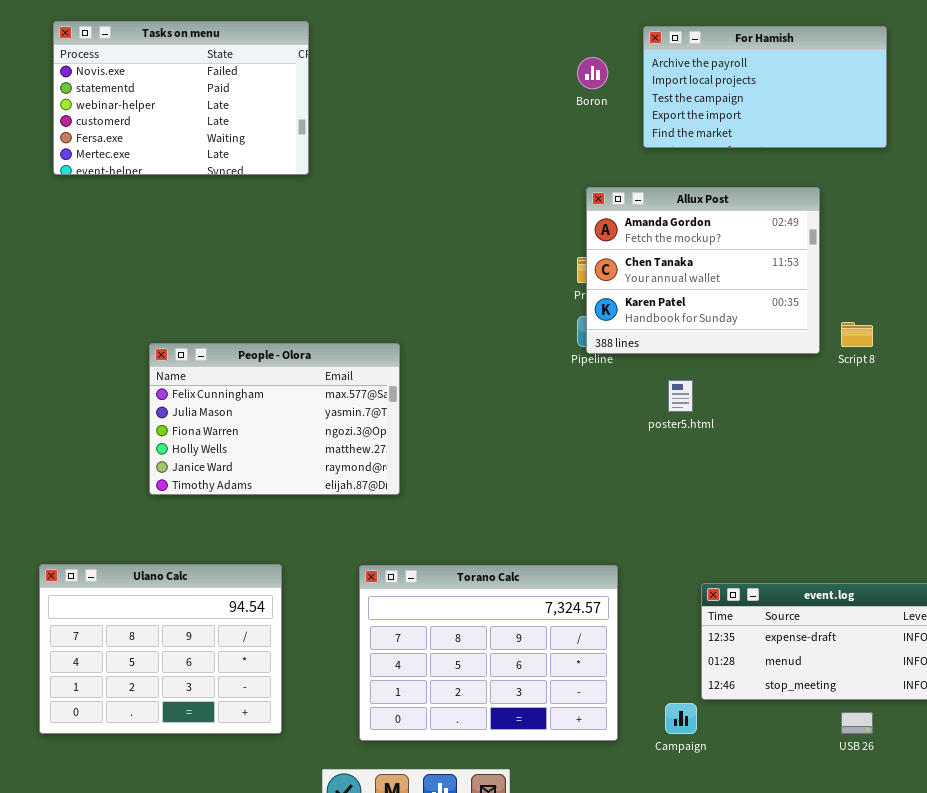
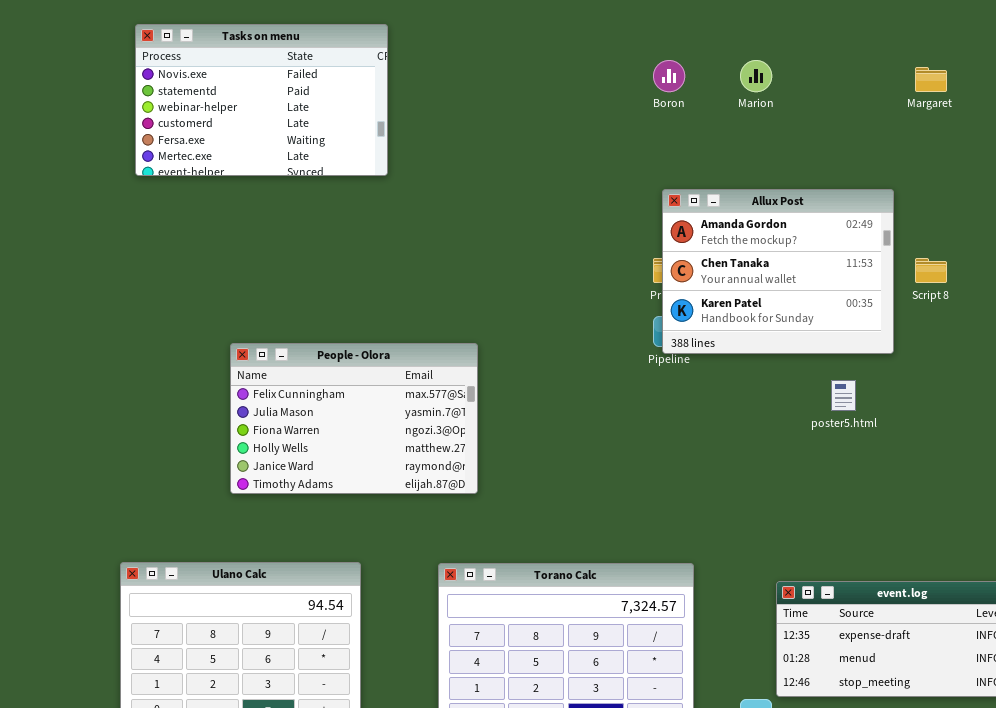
For Hamish: [643,26,887,148] -> none, closed
Script 8: [841,322,873,347] -> [915,258,947,283], moved
poster5.html: [668,380,693,412] -> [831,380,856,411], moved

